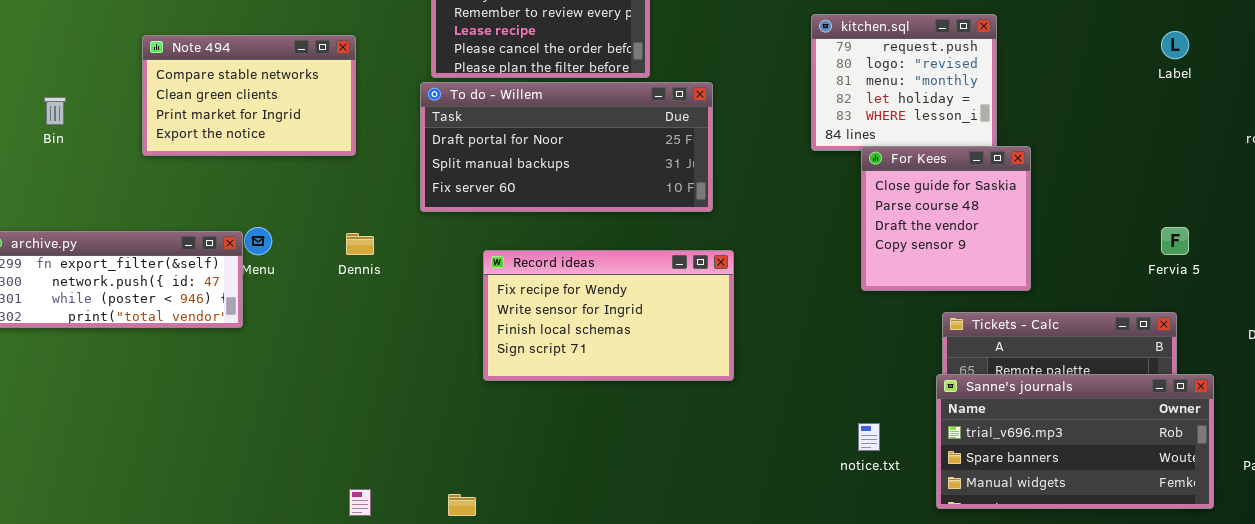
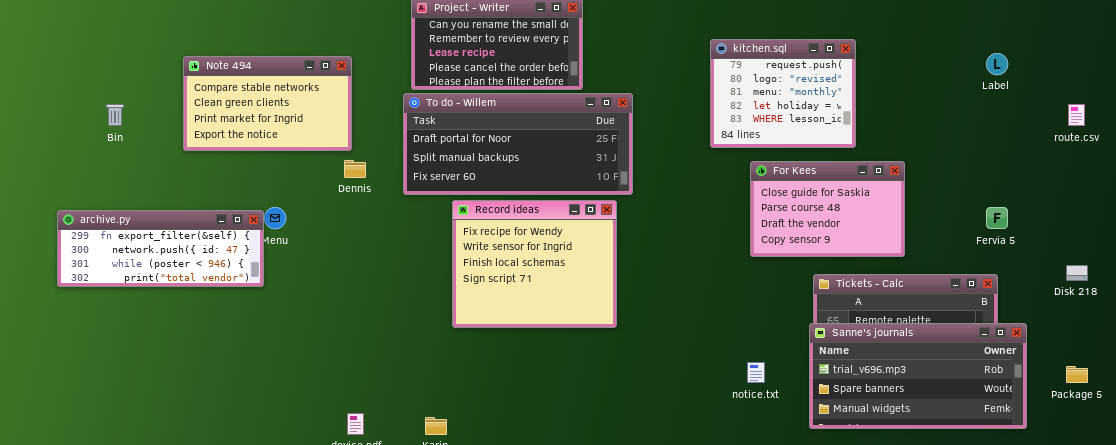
For Kees: [861,146,1031,291] -> [750,161,905,257], resized
Dennis: [346,233,374,255] -> [344,160,366,178], moved
Record ideas: [483,250,734,381] -> [452,200,617,328], resized

